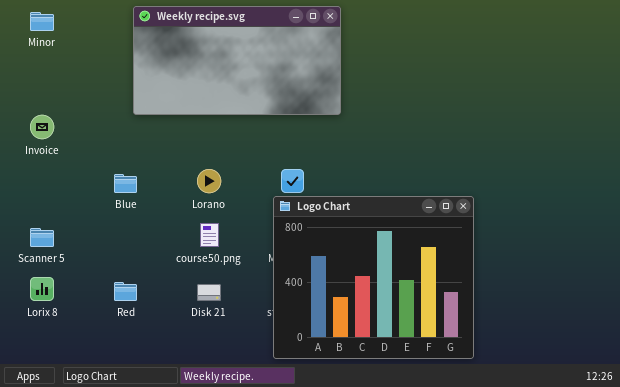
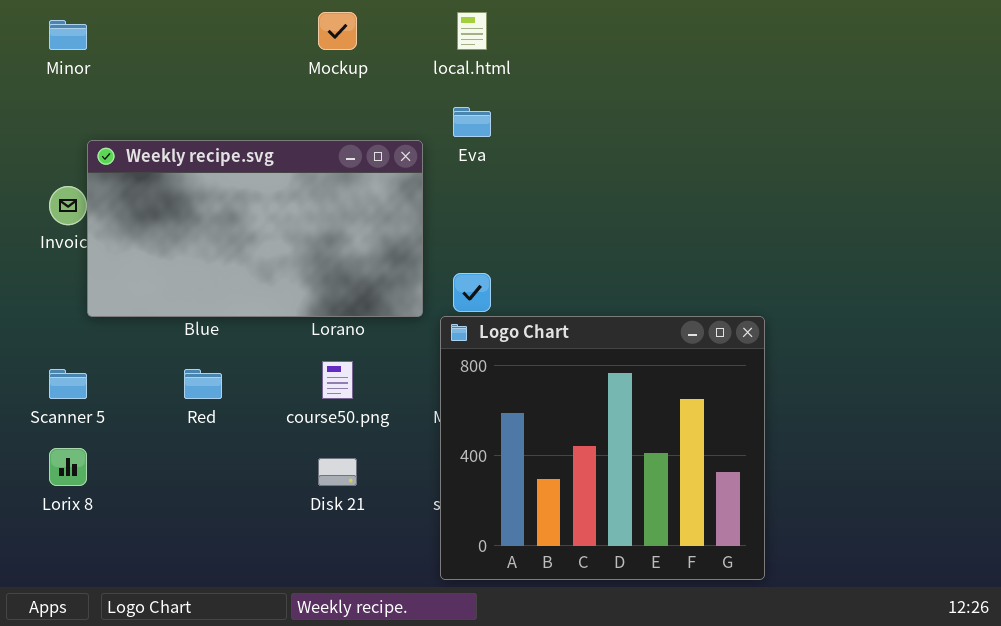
Weekly recipe.svg: [133,6,341,115] -> [87,140,423,317], moved
Red: [114,282,137,301] -> [184,369,222,399], moved

